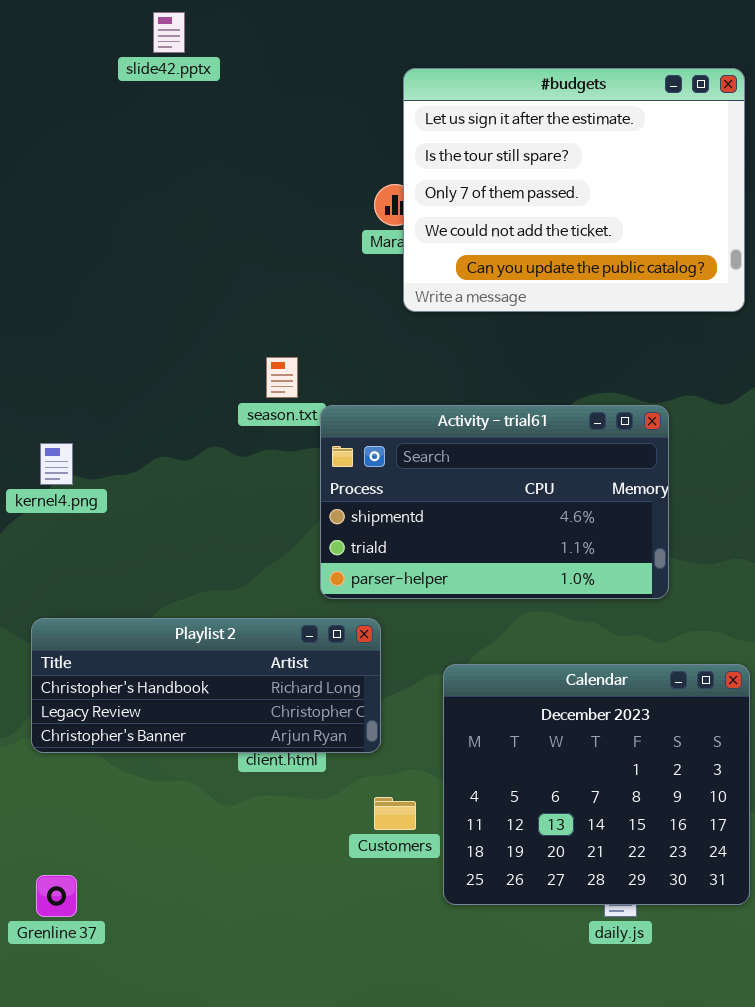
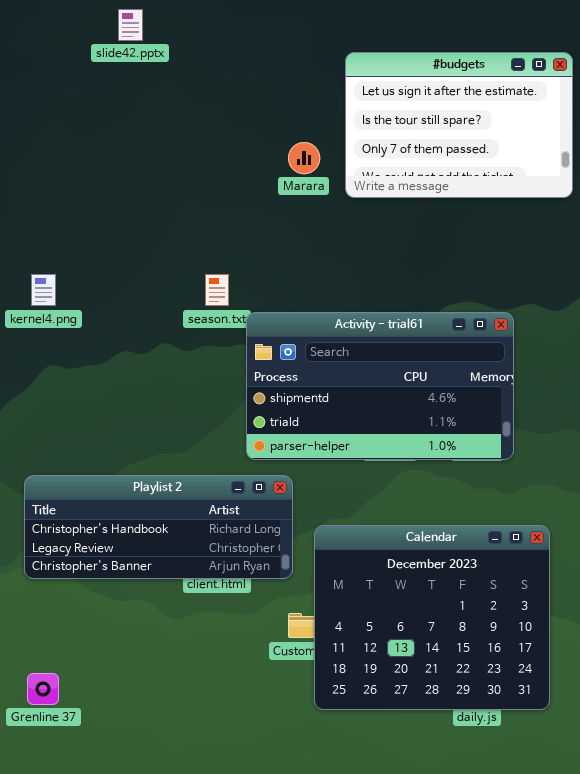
#budgets: [403,68,745,312] -> [345,52,573,198], resized
kernel4.png: [40,443,73,485] -> [31,274,56,306], moved
Calendar: [443,664,750,905] -> [314,525,550,710], moved

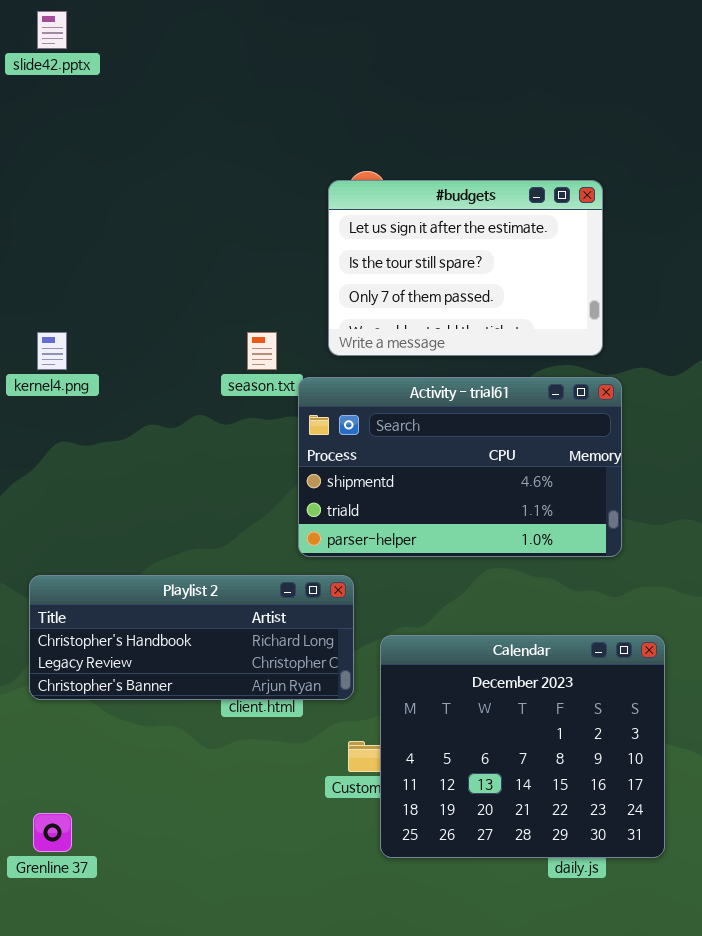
slide42.pptx: [118,9,143,41] -> [37,11,67,49], moved
#budgets: [345,52,573,198] -> [328,180,603,356], moved

